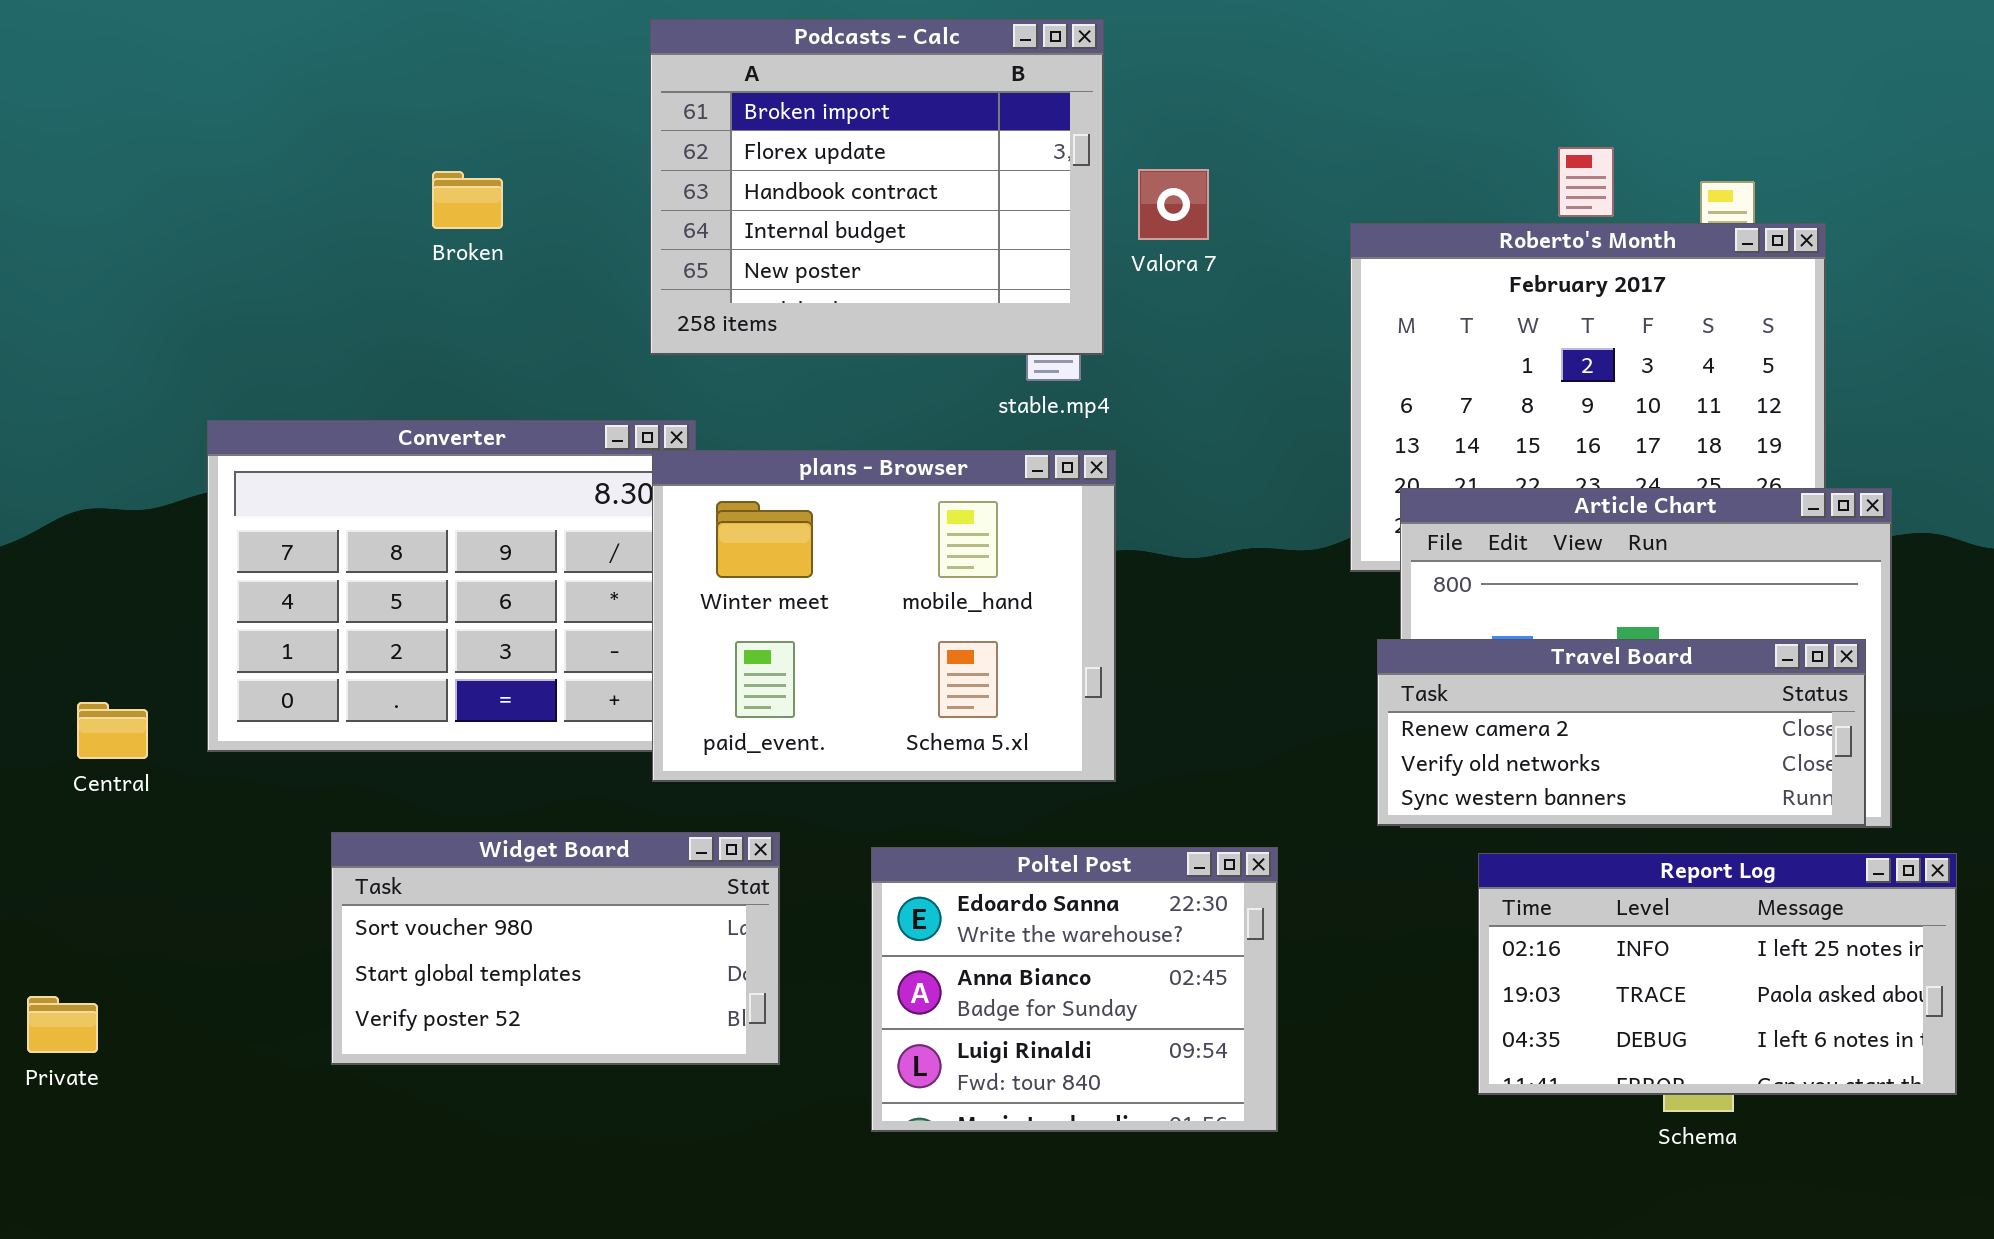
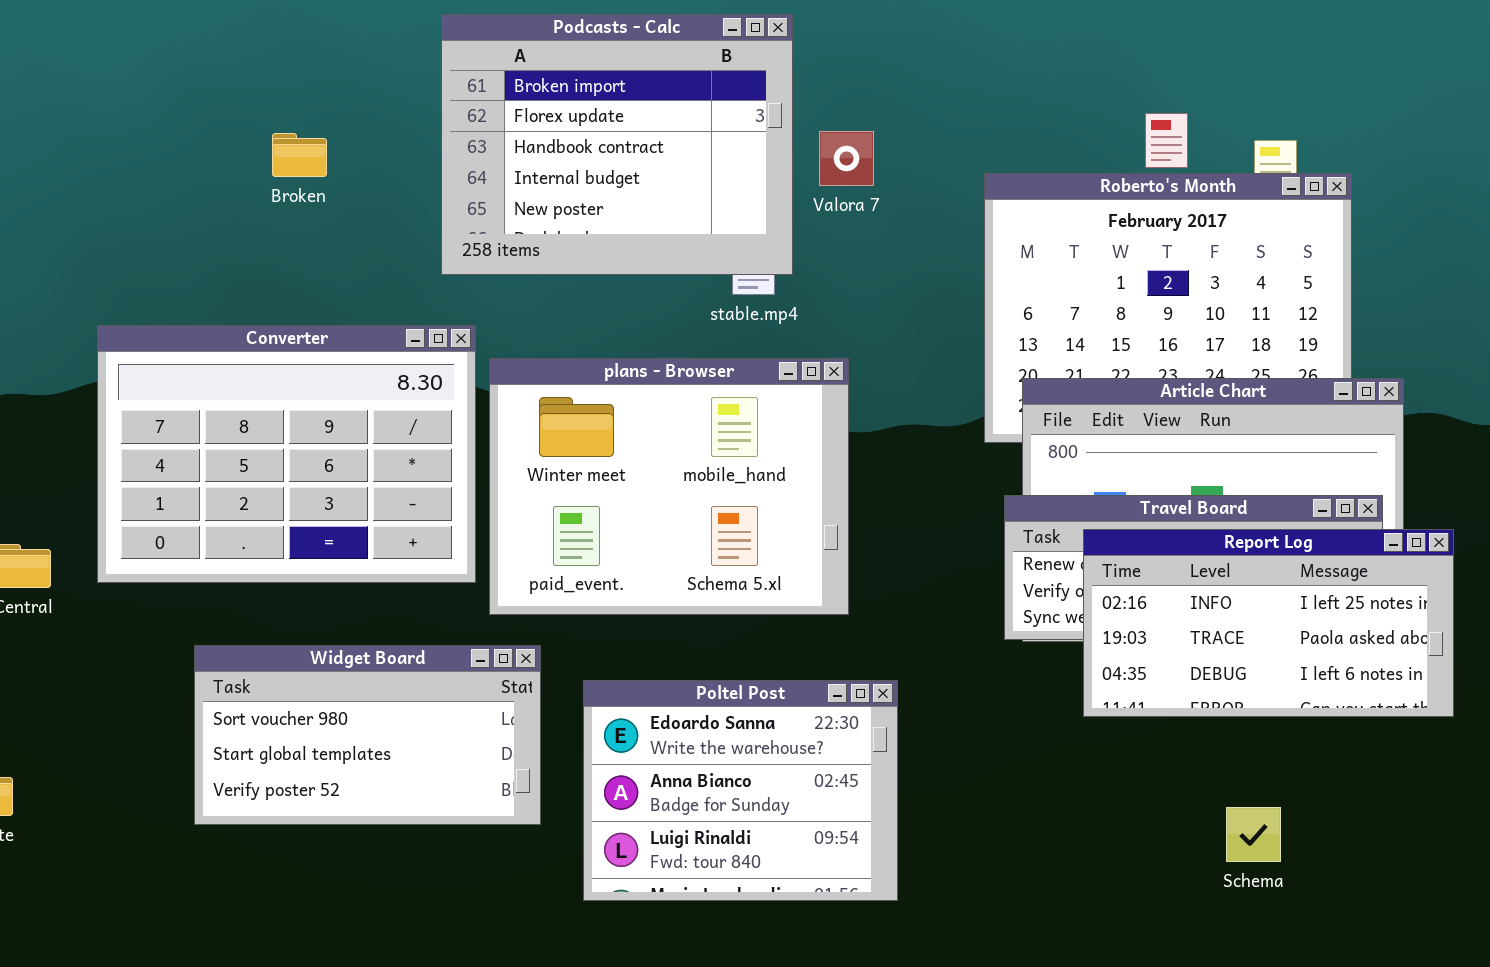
plans - Browser: [652,450,1116,782] -> [489,358,849,615], moved
Poltel Post: [871,847,1278,1132] -> [583,680,898,901], moved
Report Log: [1478,853,1957,1095] -> [1083,529,1454,717], moved

